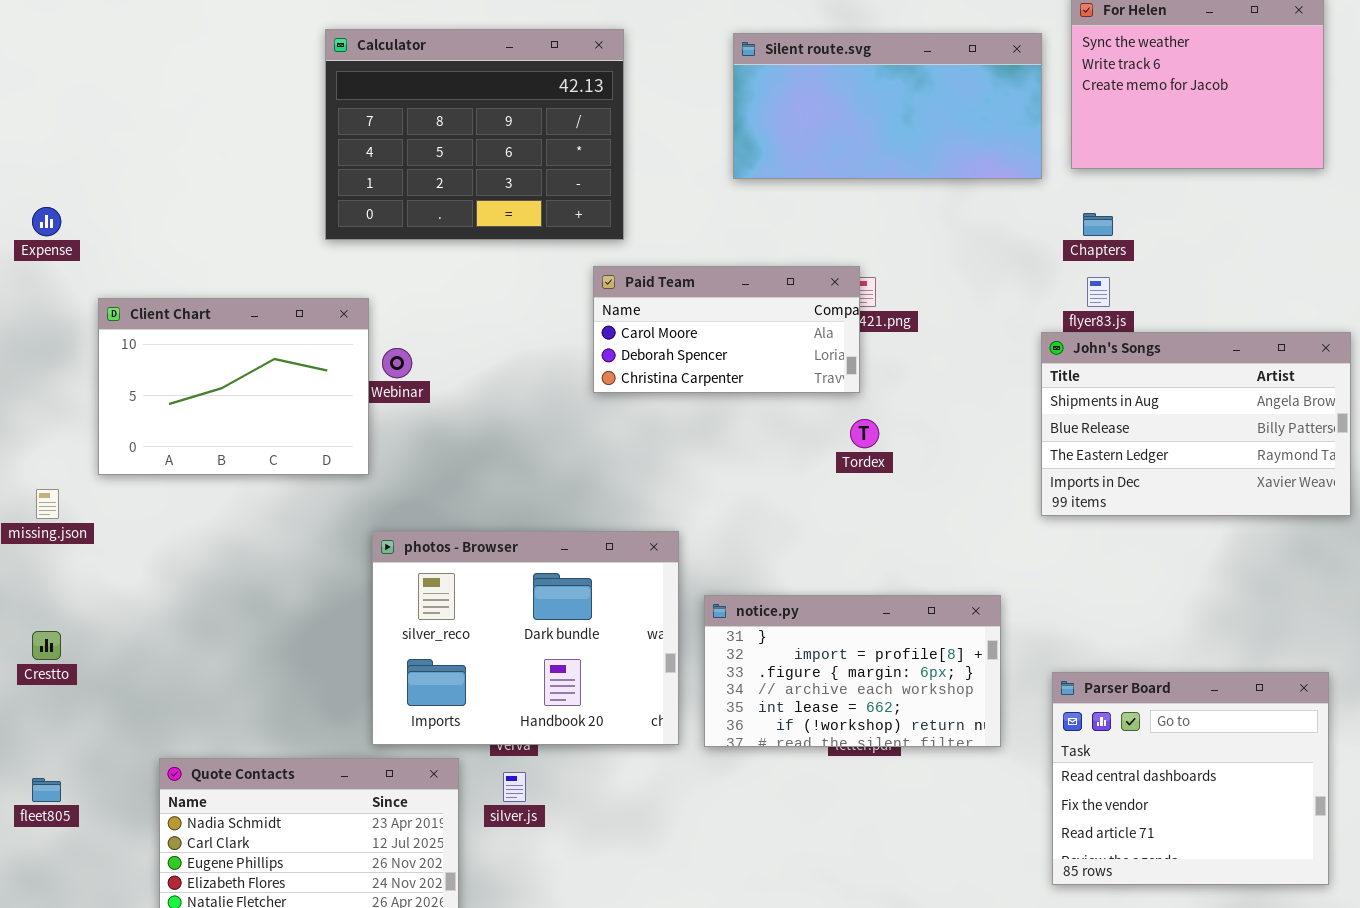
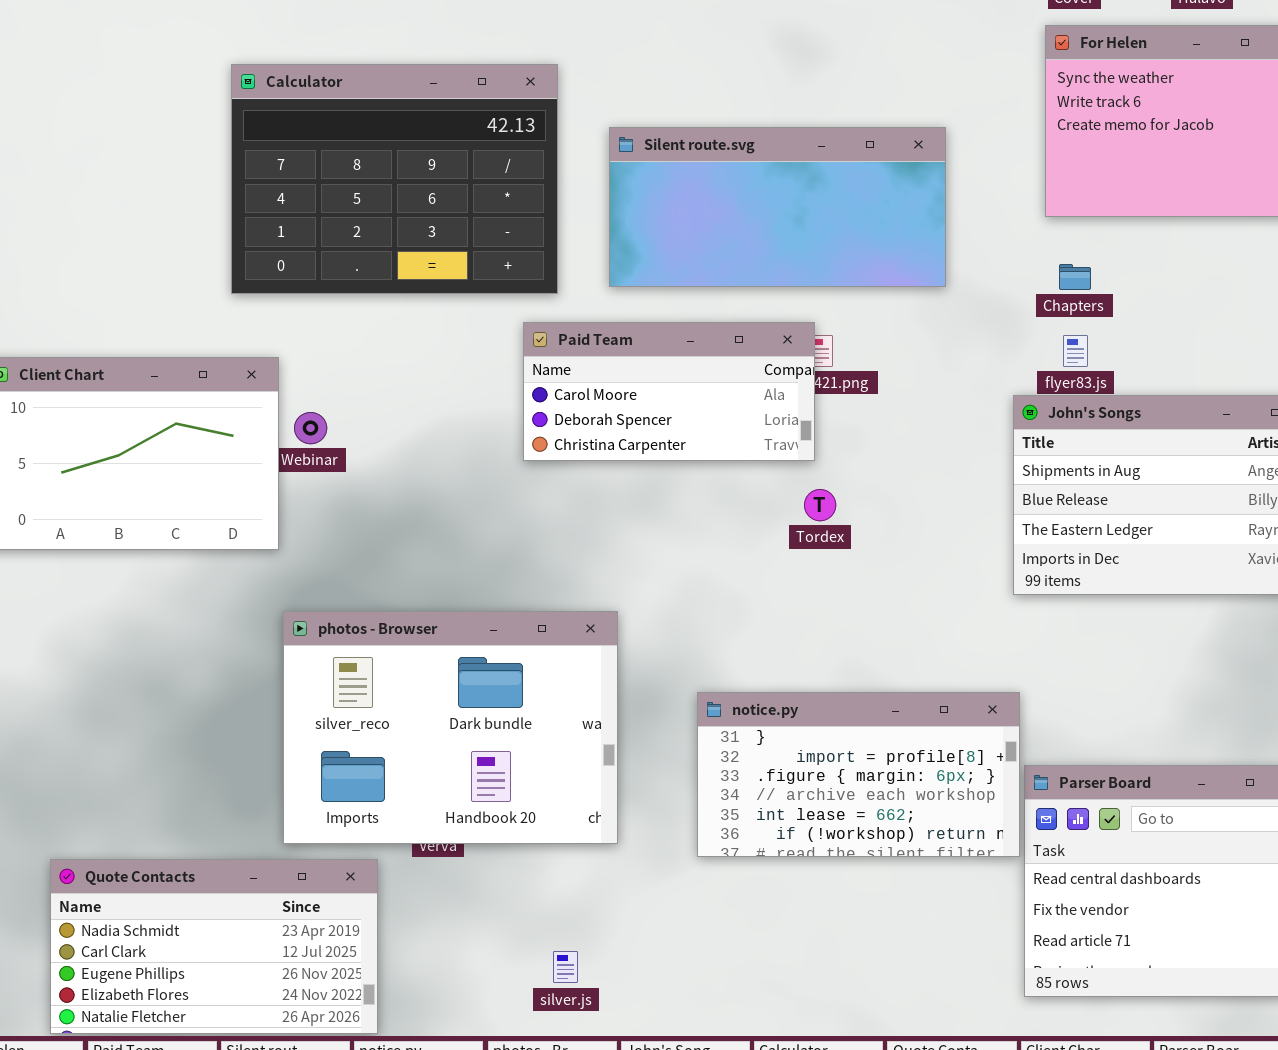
Silent route.svg: [733,33,1042,179] -> [609,127,946,287], moved
notice.py: [704,595,1001,747] -> [697,692,1020,857], moved
silver.js: [503,772,526,802] -> [553,951,578,983], moved

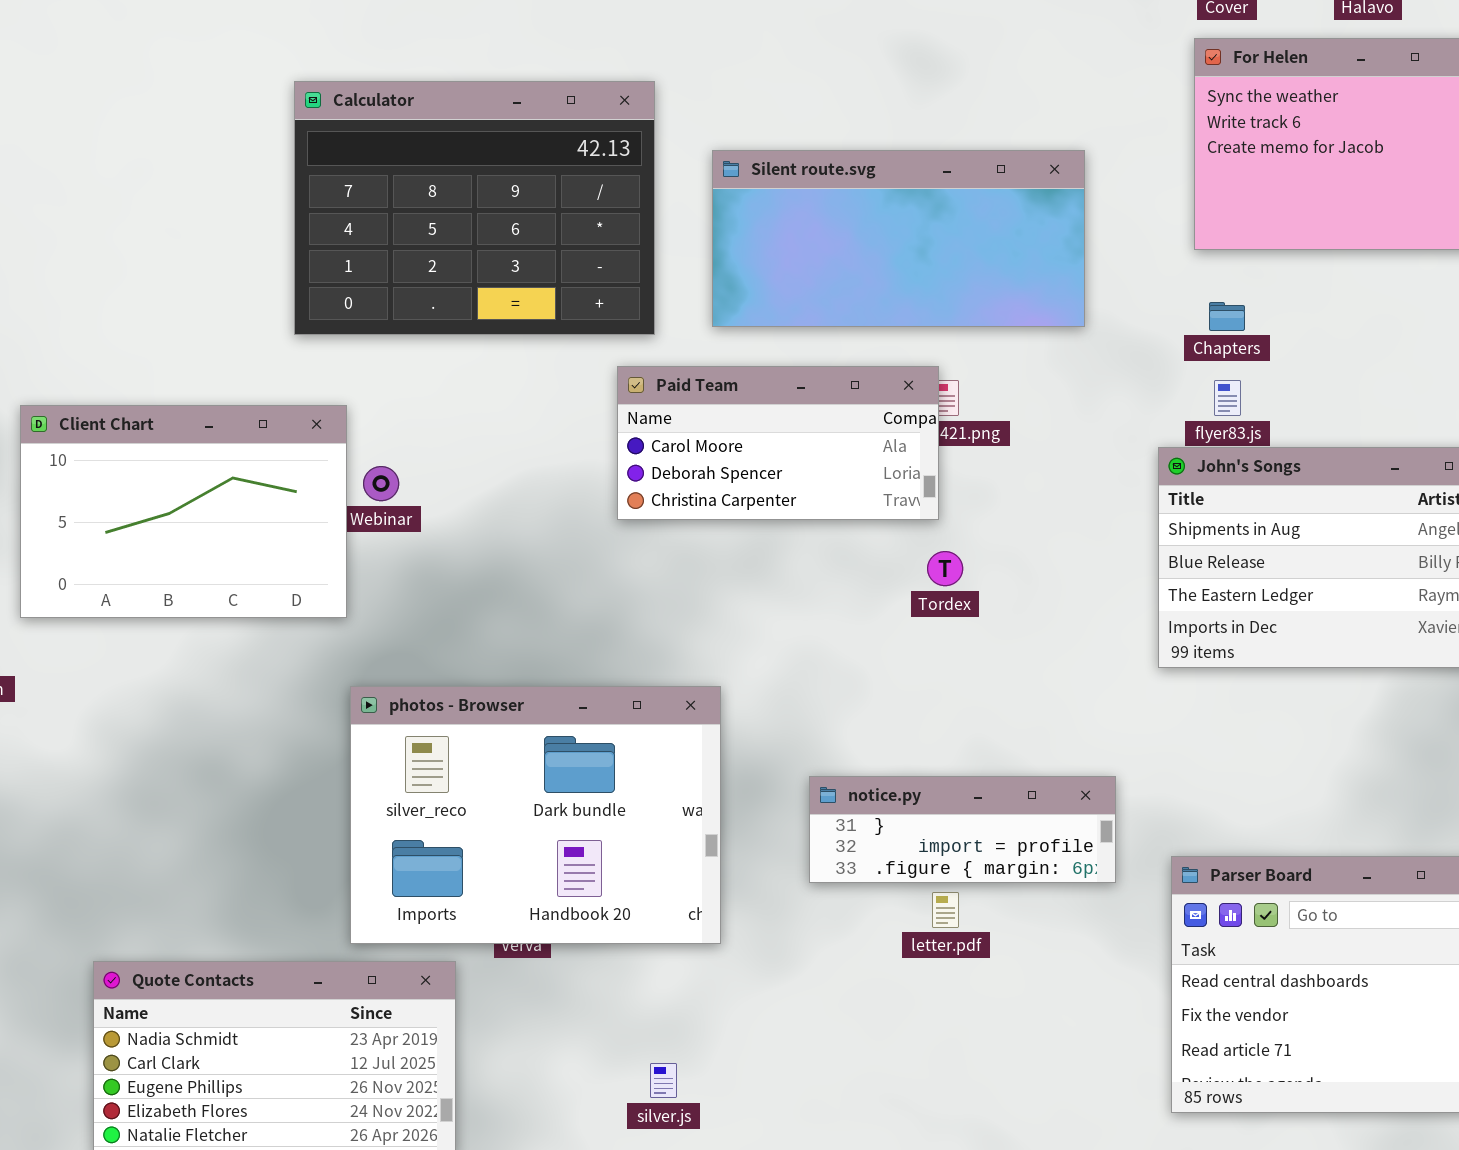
notice.py: [697,692,1020,857] -> [809,776,1116,883], resized

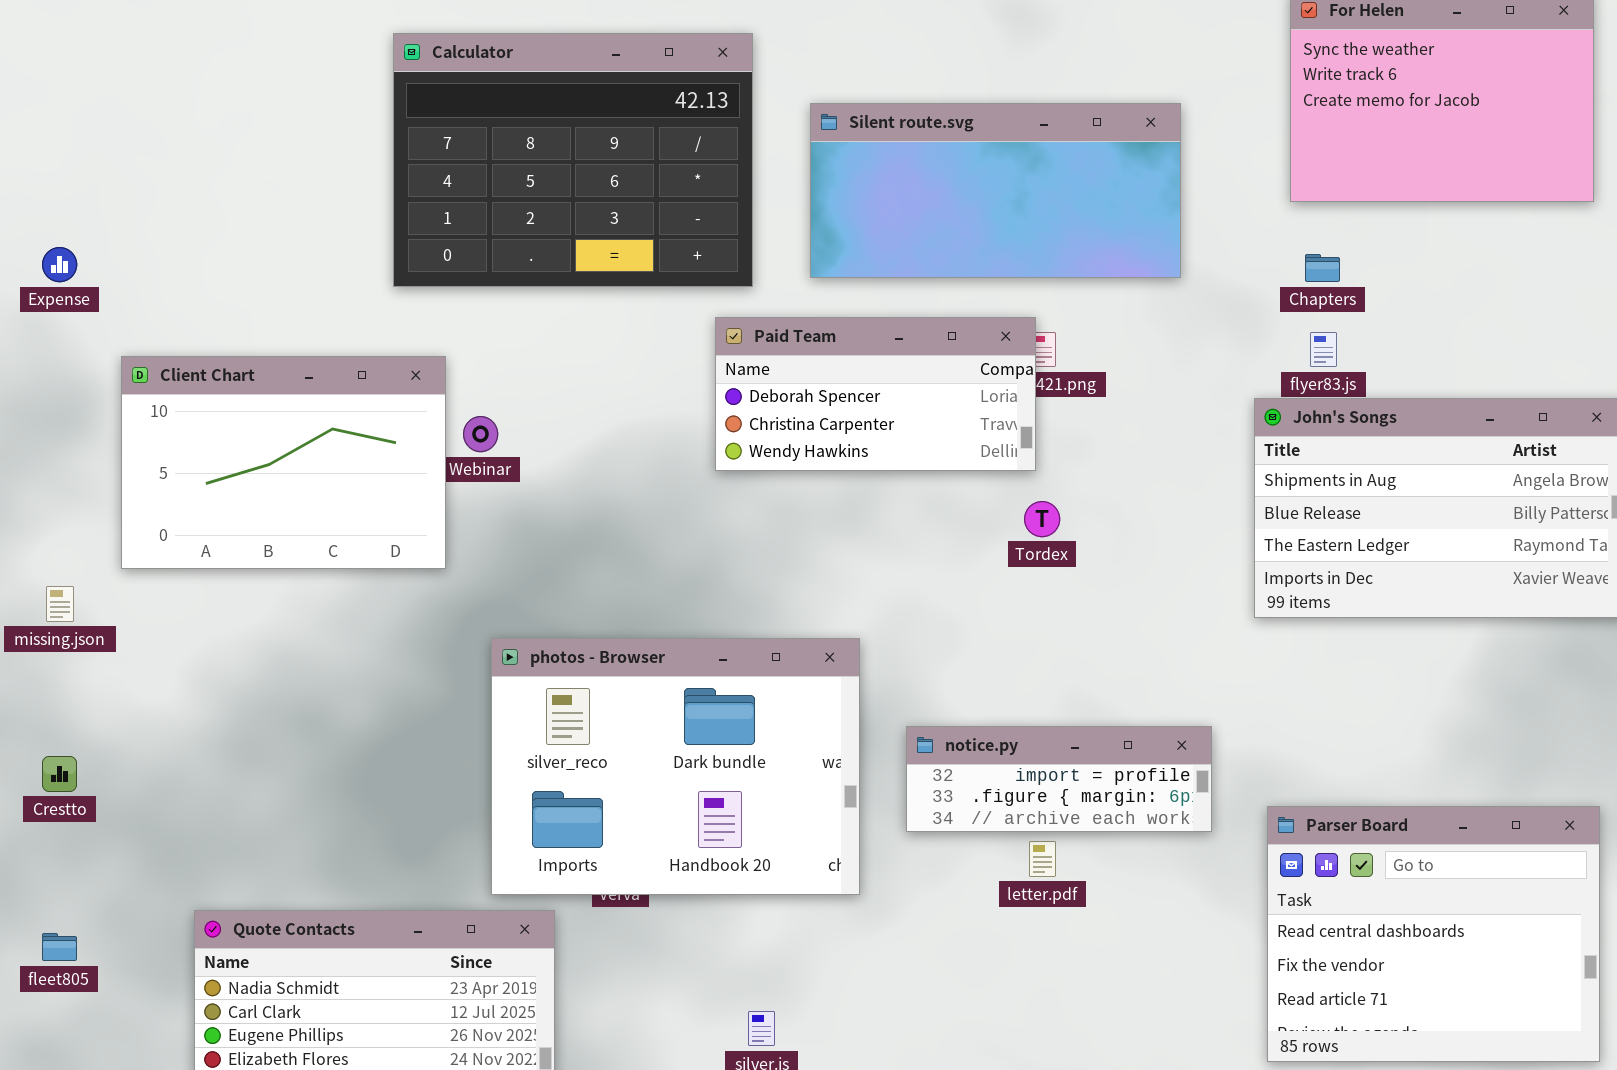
Paid Team: [617,366,939,520] -> [715,317,1036,471], scrolled down 1 row
photos - Browser: [350,686,721,944] -> [491,638,860,895], moved
notice.py: [809,776,1116,883] -> [906,726,1212,832], scrolled down 1 row

